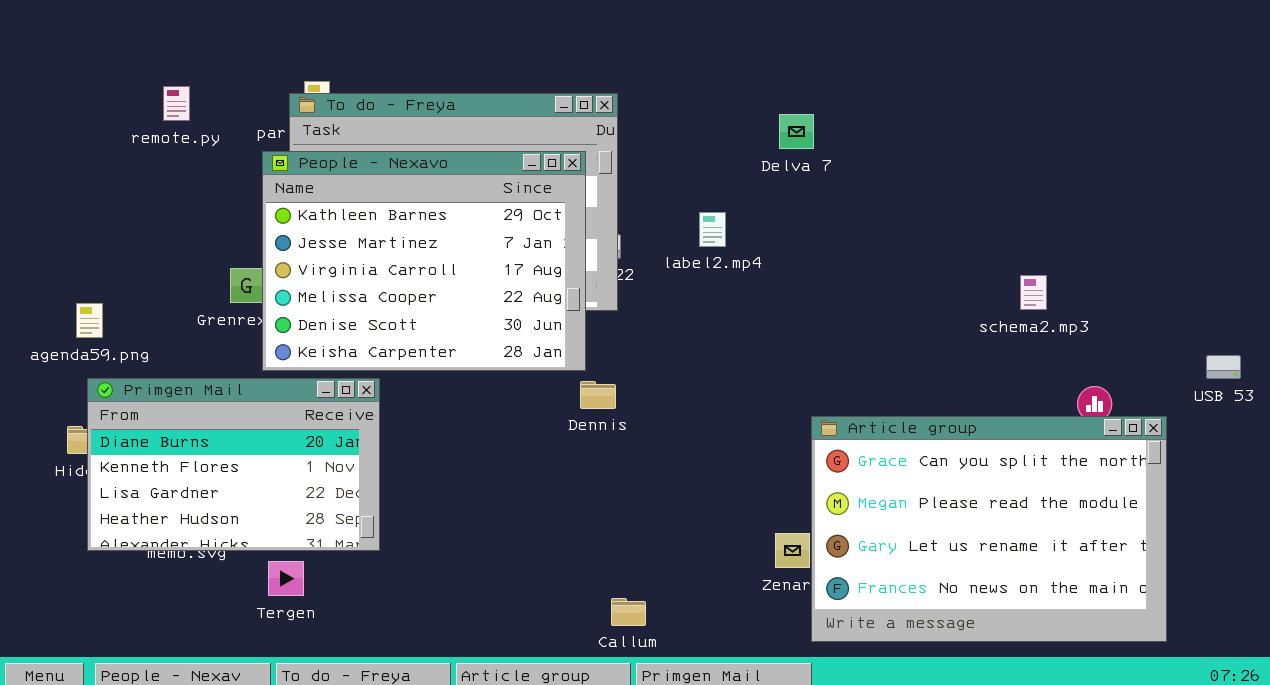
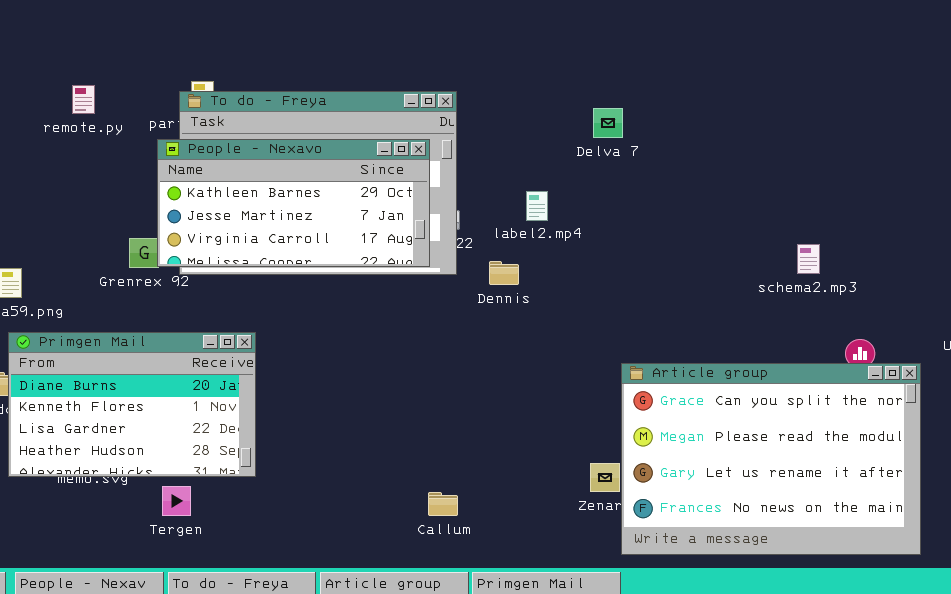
People - Nexavo: [262,151,586,371] -> [157,139,430,267], resized
Dennis: [580,381,616,409] -> [489,261,519,285], moved
Callum: [611,598,646,626] -> [428,492,458,516], moved

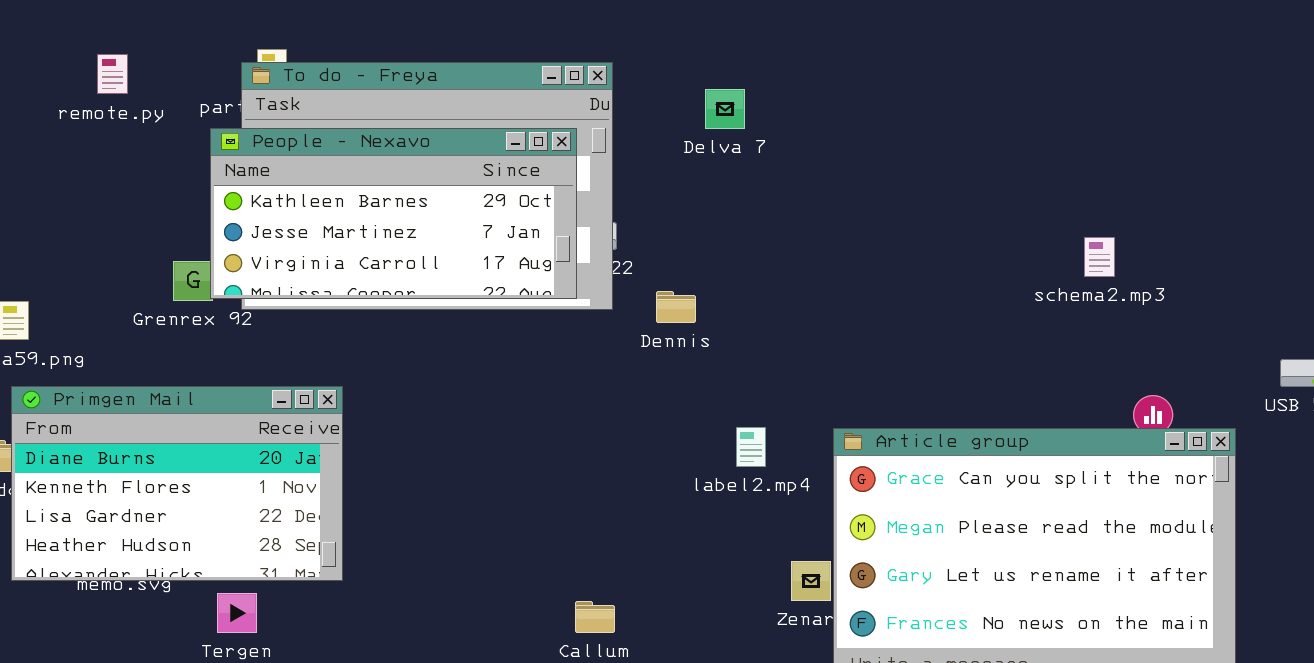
Delva 7: [593,108,623,138] -> [705,89,745,129], moved
label2.mp4: [526,191,548,221] -> [736,427,766,467], moved
schema2.mp3: [797,244,820,274] -> [1084,237,1115,277], moved

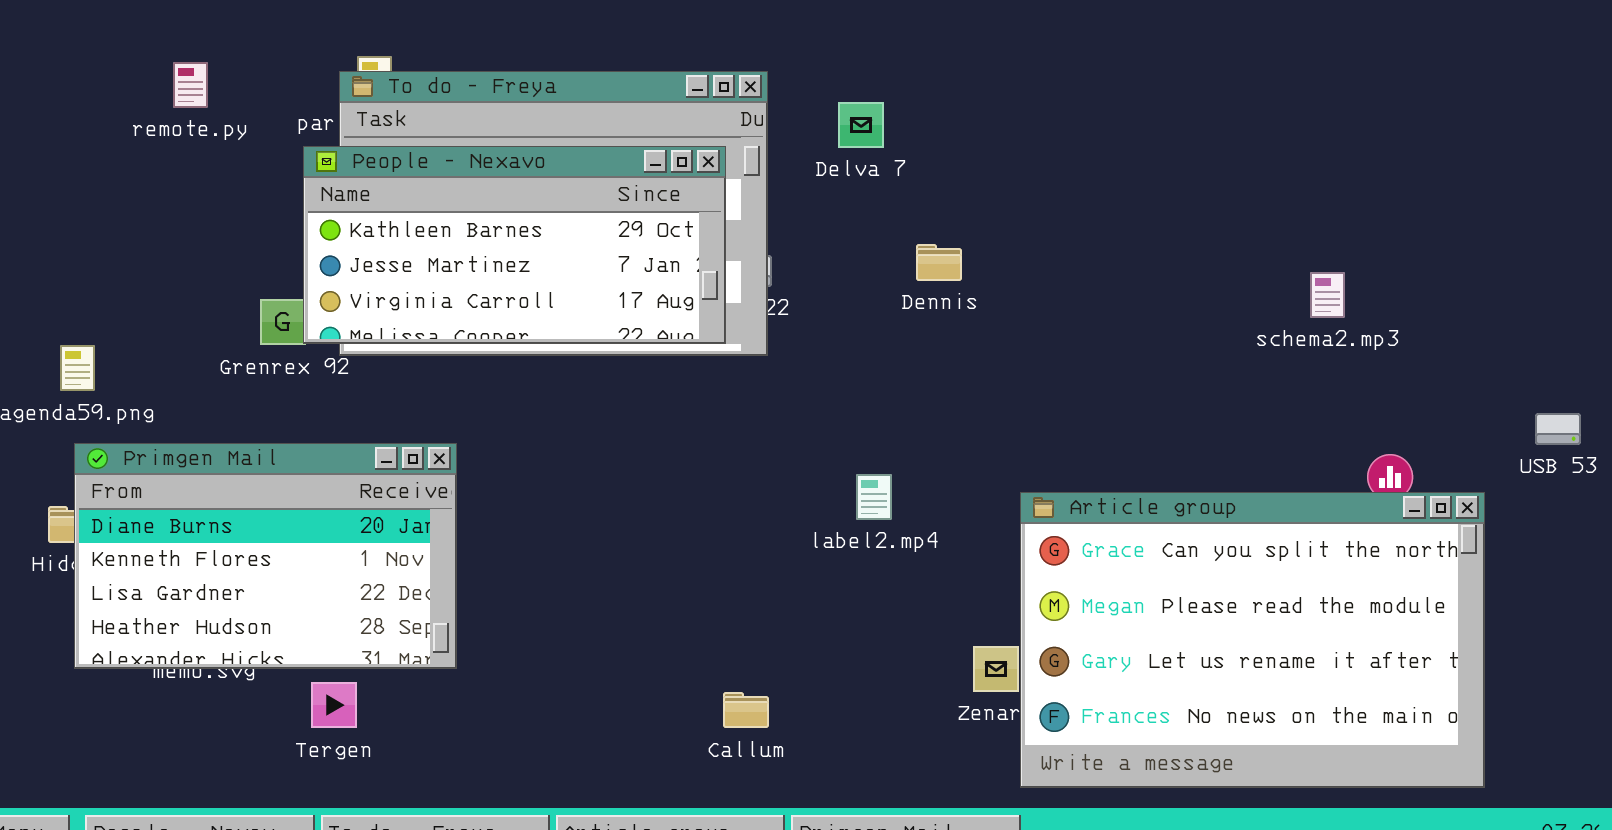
Delva 7: [705,89,745,129] -> [838,102,884,148], moved
Dennis: [656,291,696,323] -> [916,244,962,281], moved
label2.mp4: [736,427,766,467] -> [856,474,892,520], moved

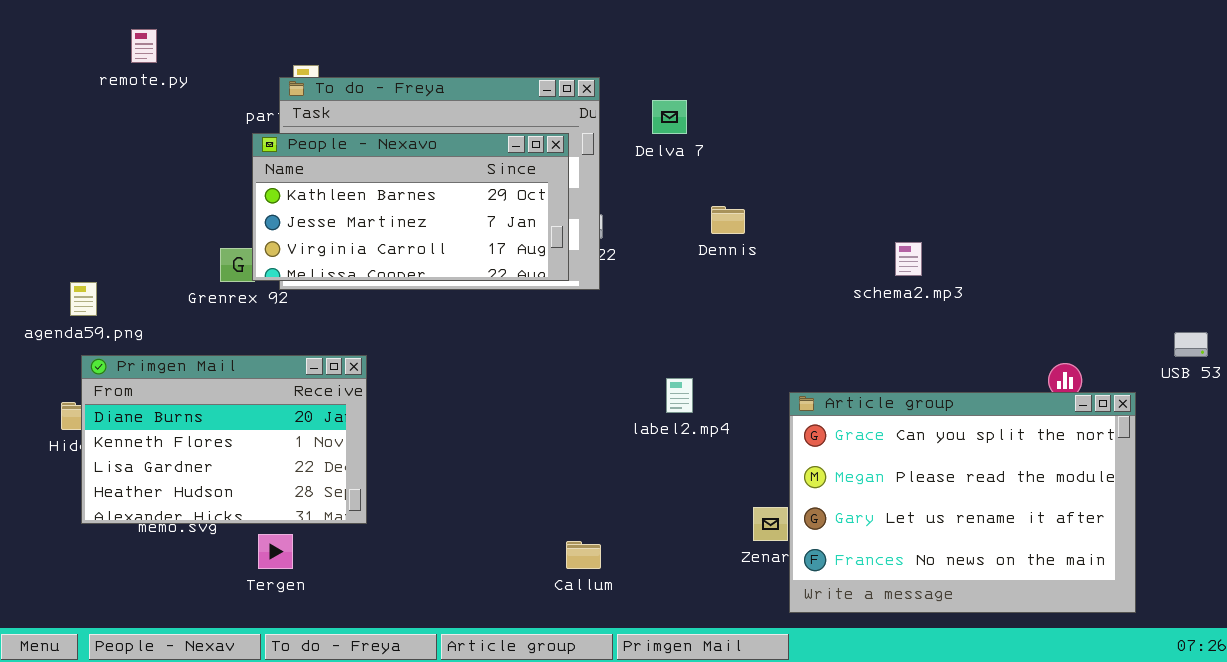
remote.py: [173,62,208,108] -> [131,29,157,63], moved
schema2.mp3: [1310,272,1345,318] -> [895,242,922,276], moved

